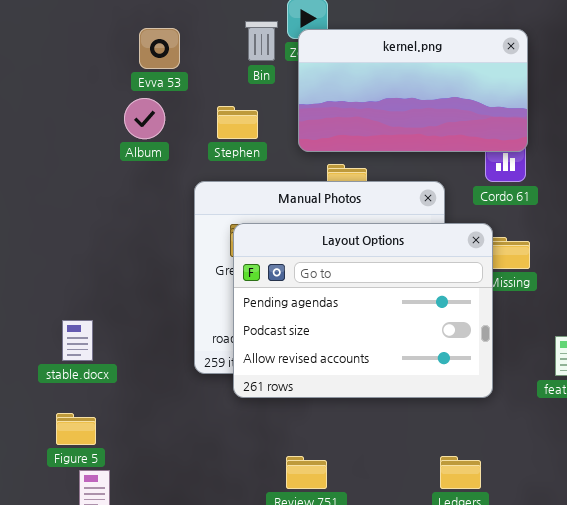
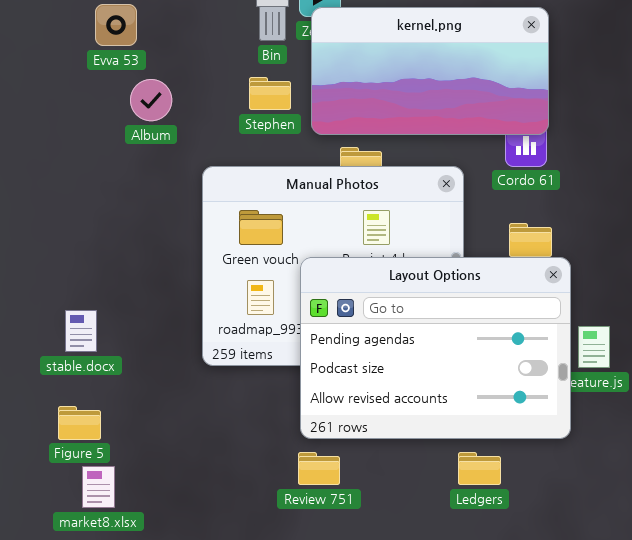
Evva 53: [139,28,180,69] -> [95,4,137,46], moved
Stephen: [217,106,258,139] -> [249,77,291,110], moved
Layout Options: [233,223,493,398] -> [300,257,571,439], moved

